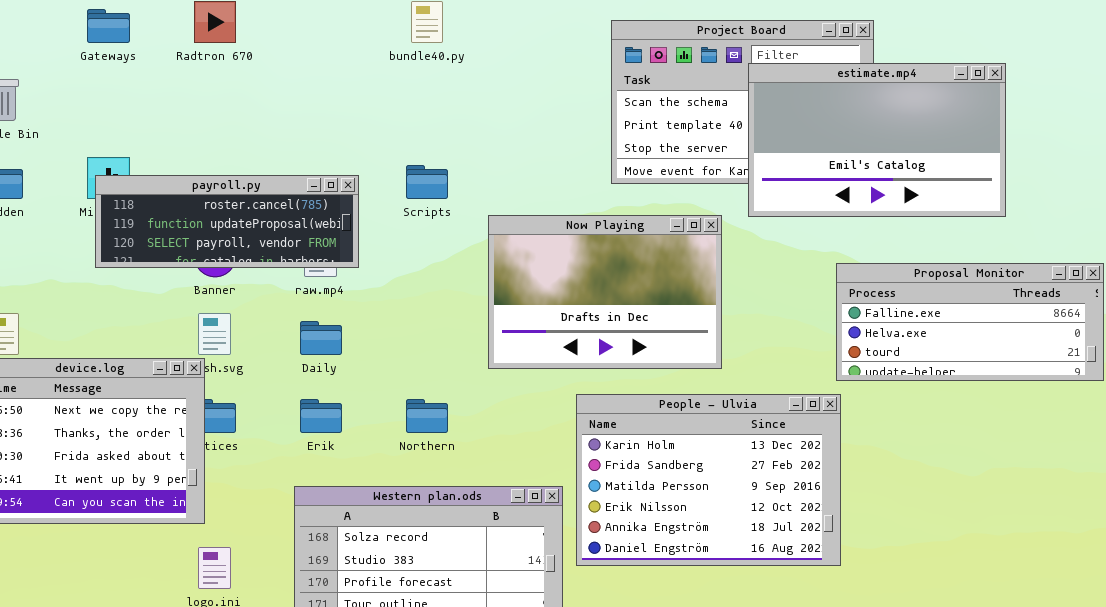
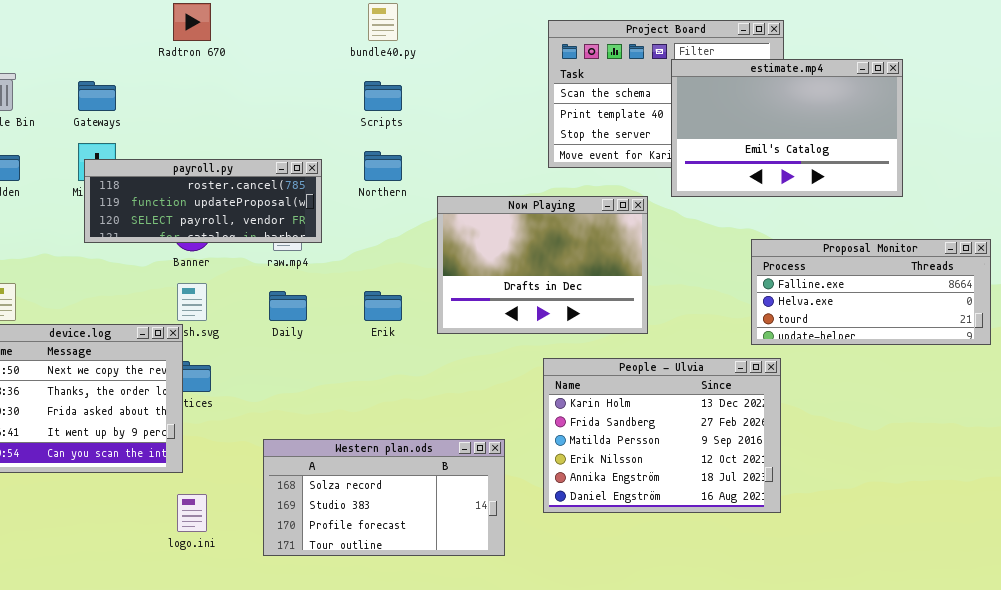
Gateways: [87,9,130,43] -> [78,81,116,111], moved
Scripts: [406,165,448,199] -> [364,81,402,111], moved
People - Ulvia: [576,394,841,566] -> [543,358,781,513], moved
Erik: [300,399,342,433] -> [364,291,402,321], moved
Northern: [406,399,448,433] -> [364,151,402,181], moved

